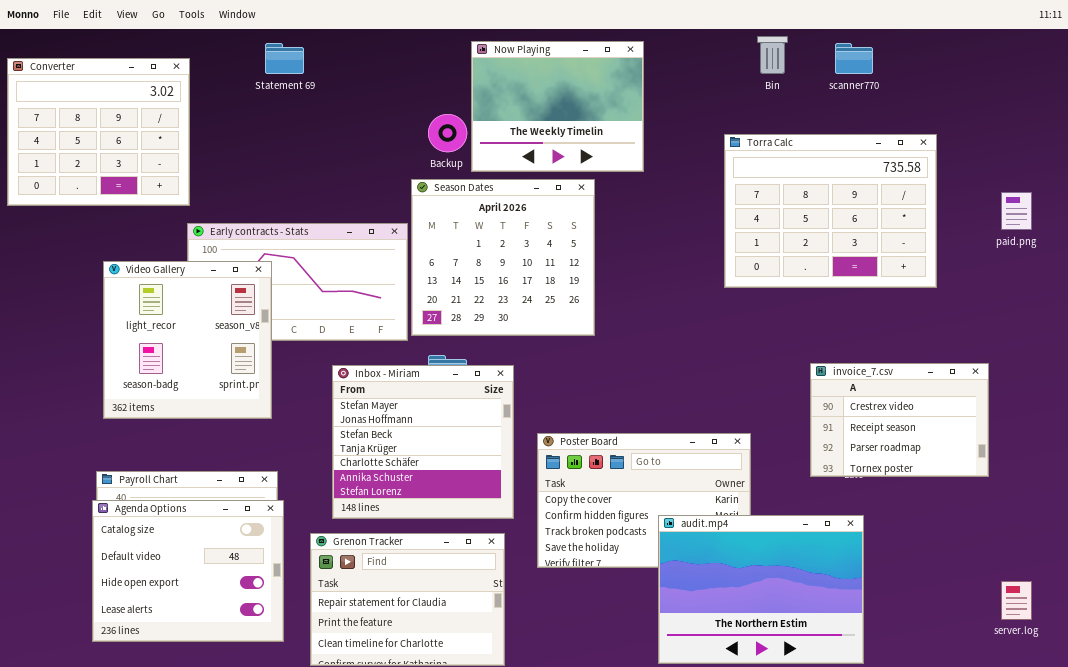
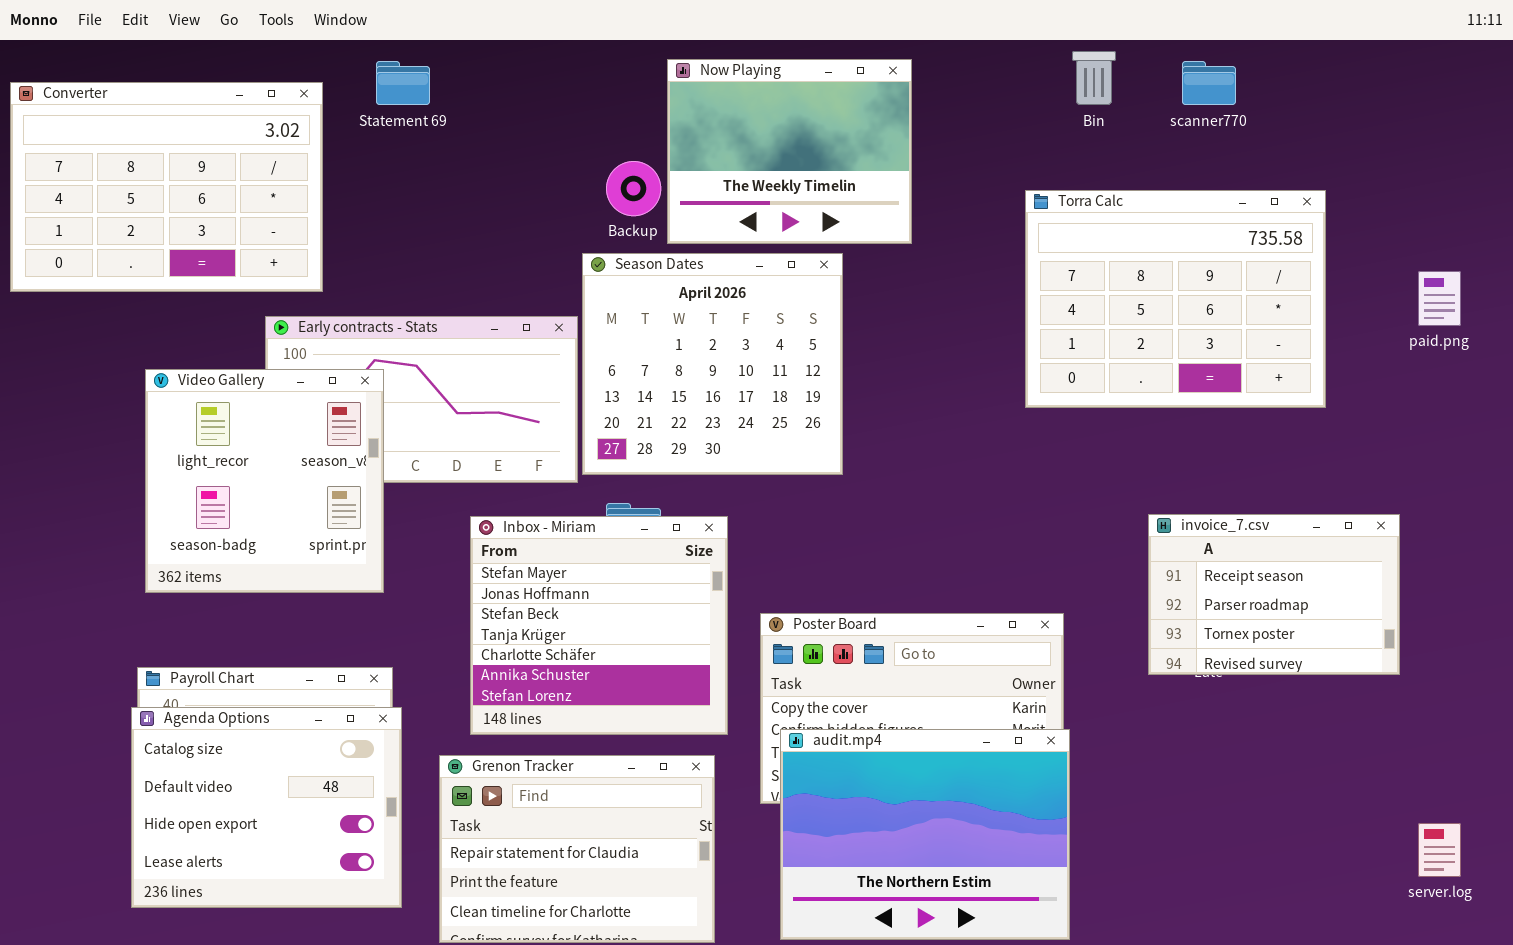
Converter: [7,58,190,206] -> [10,82,323,292], resized
invoice_7.csv: [810,363,989,477] -> [1148,514,1400,675], scrolled down 1 row
audit.mp4: [658,515,864,664] -> [780,729,1070,940], moved

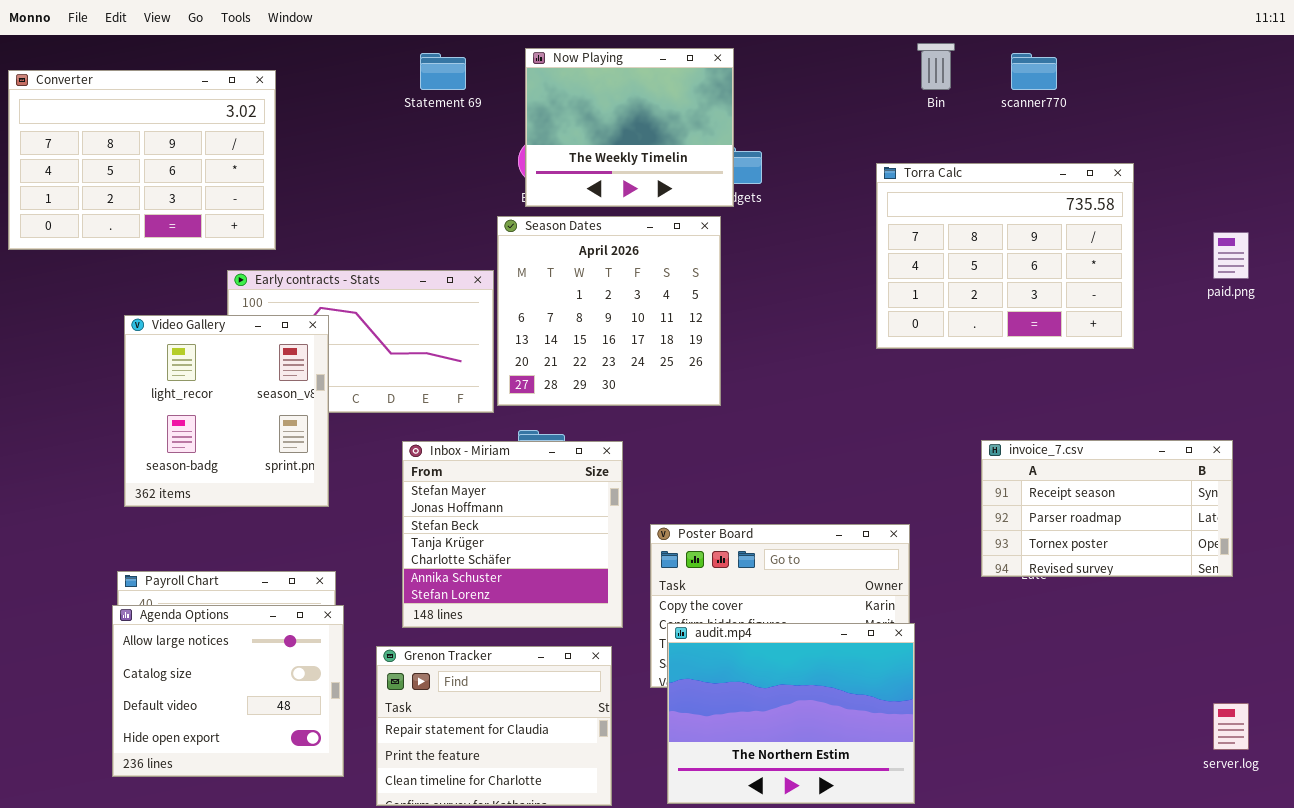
Now Playing: [667,59,912,244] -> [525,48,734,207], moved
Statement 69: [376,61,430,105] -> [420,53,466,90], moved
invoice_7.csv: [1148,514,1400,675] -> [981,440,1233,577], resized
Agenda Options: [131,707,402,908] -> [112,605,344,777], scrolled up 1 row

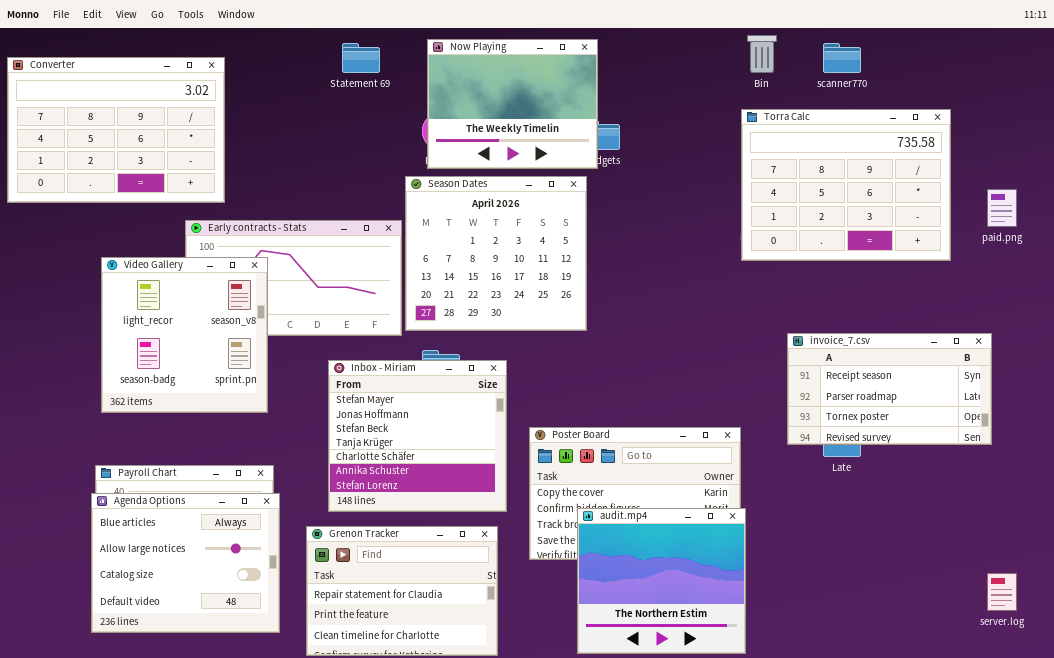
Torra Calc: [876,163,1134,349] -> [741,109,951,261], moved
invoice_7.csv: [981,440,1233,577] -> [787,333,992,445], moved
Agenda Options: [112,605,344,777] -> [91,493,280,633], scrolled up 1 row
audit.mp4: [667,623,915,804] -> [577,508,746,654], resized

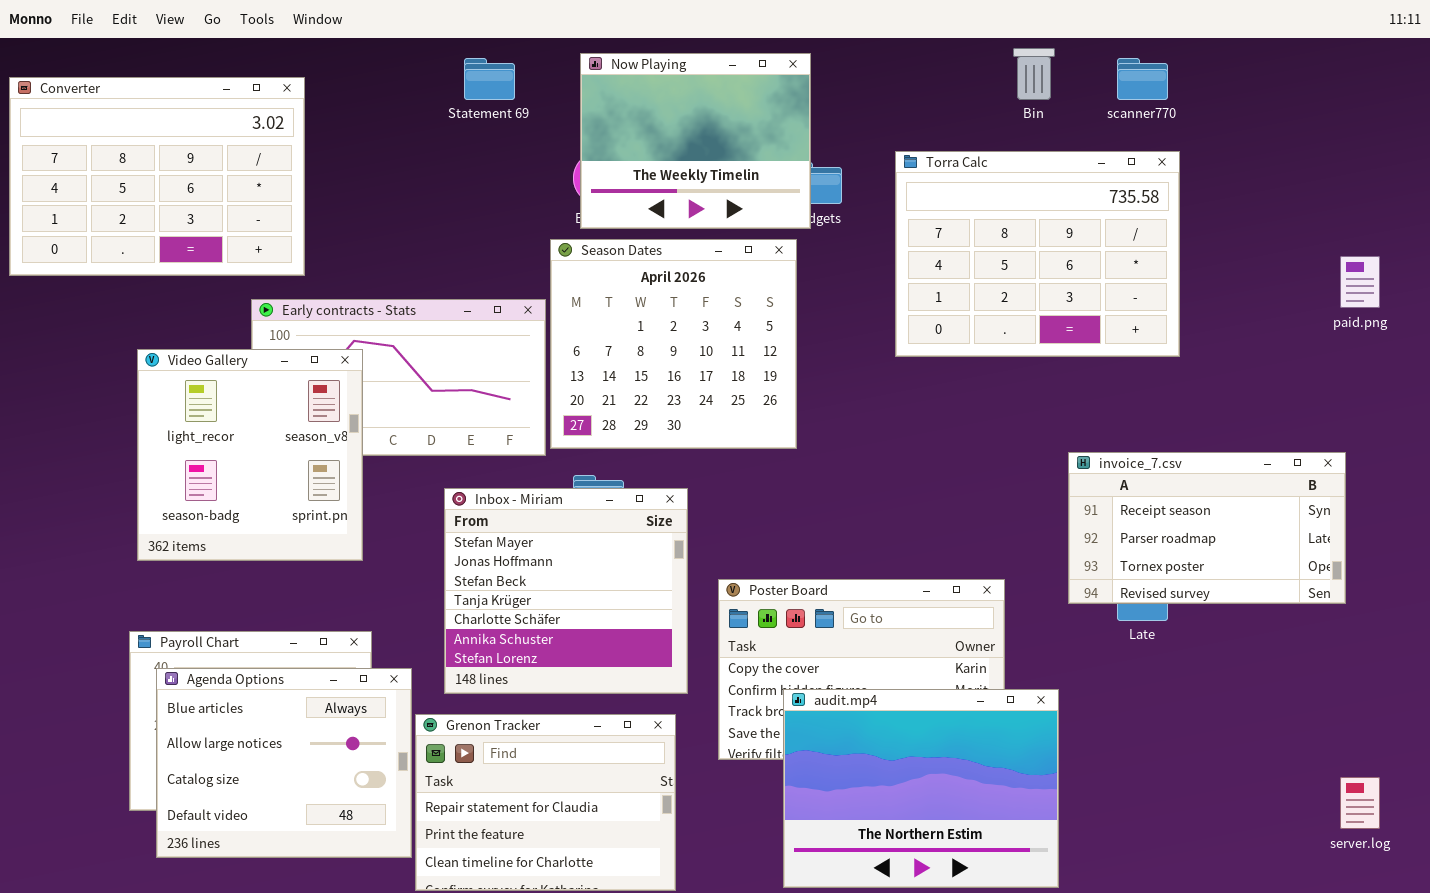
Torra Calc: [741,109,951,261] -> [895,151,1180,357], moved
Agenda Options: [91,493,280,633] -> [156,668,412,858], moved
audit.mp4: [577,508,746,654] -> [783,689,1059,888], resized

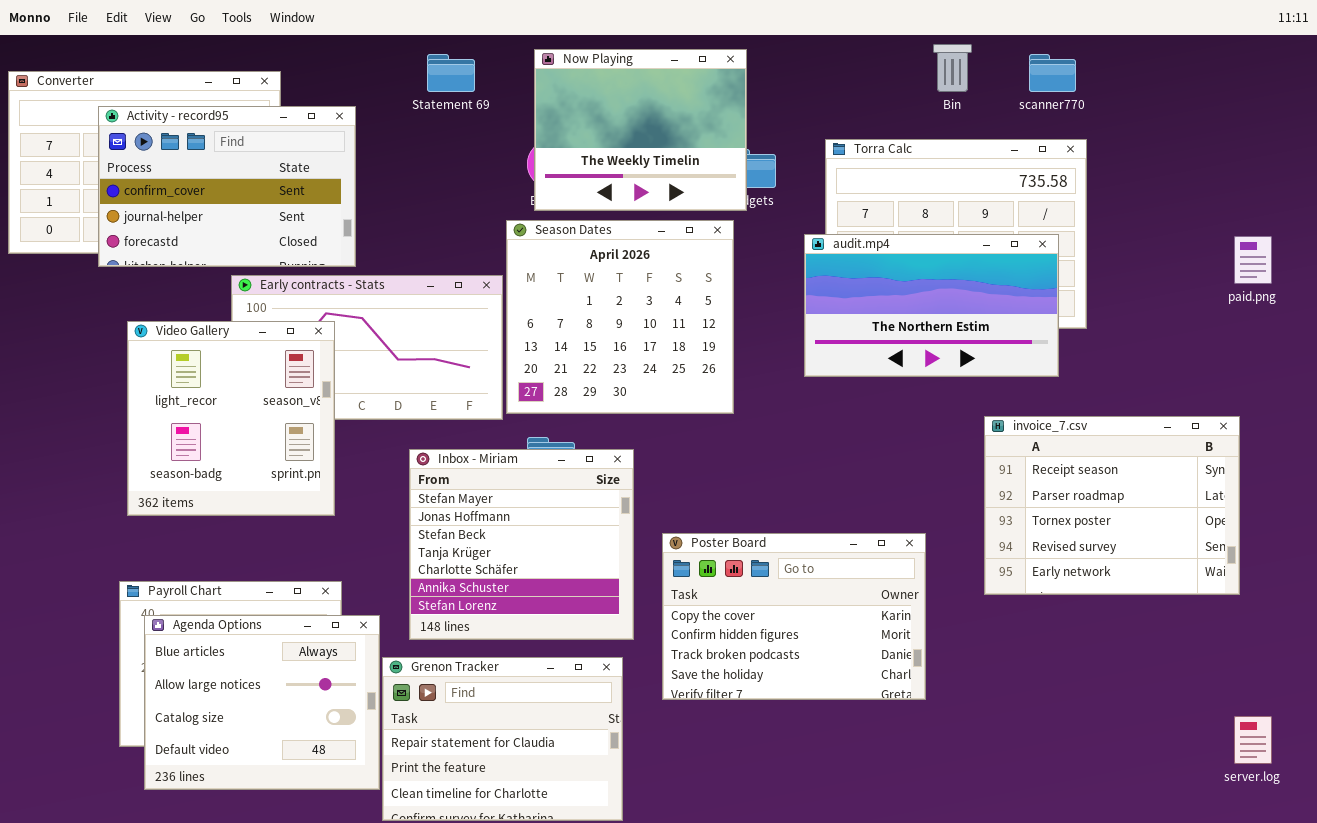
Activity - record95: none -> [98,106,356,267], opened
invoice_7.csv: [1068,452,1346,604] -> [984,416,1240,595], resized
audit.mp4: [783,689,1059,888] -> [804,234,1059,377], moved, resized

